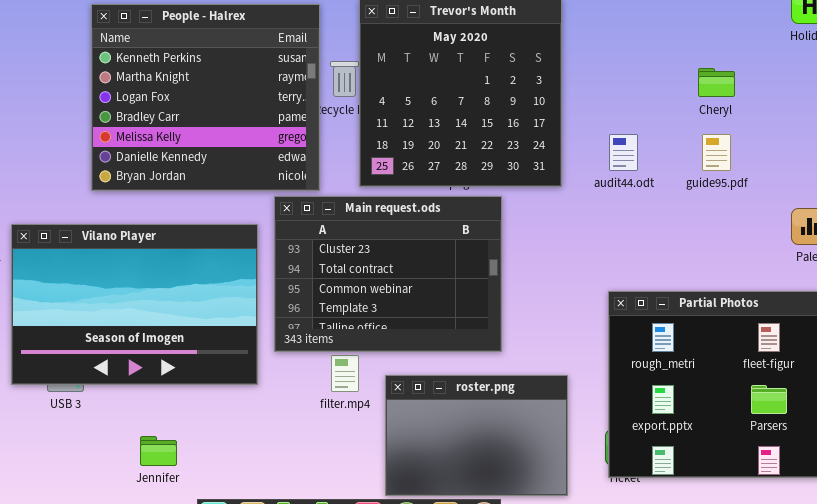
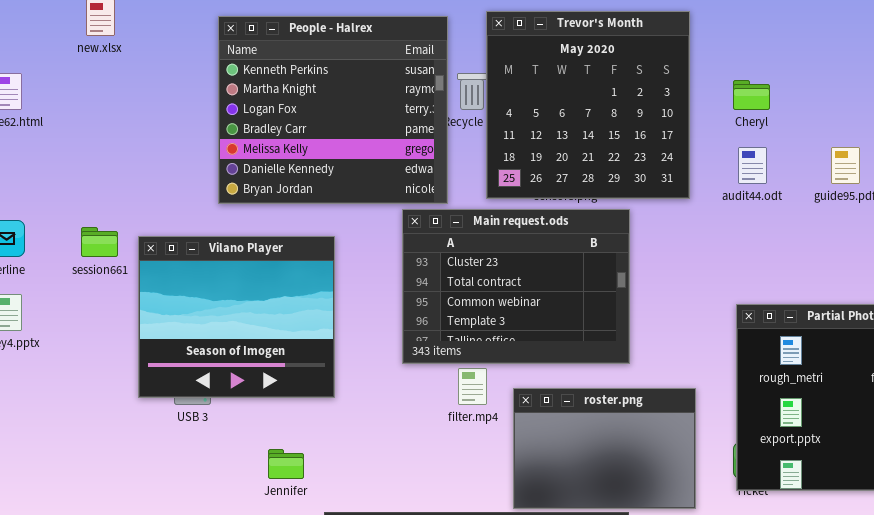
Cheryl: [698,68,735,97] -> [733,80,770,110], moved
Vilano Player: [11,224,258,385] -> [138,236,335,398], resized

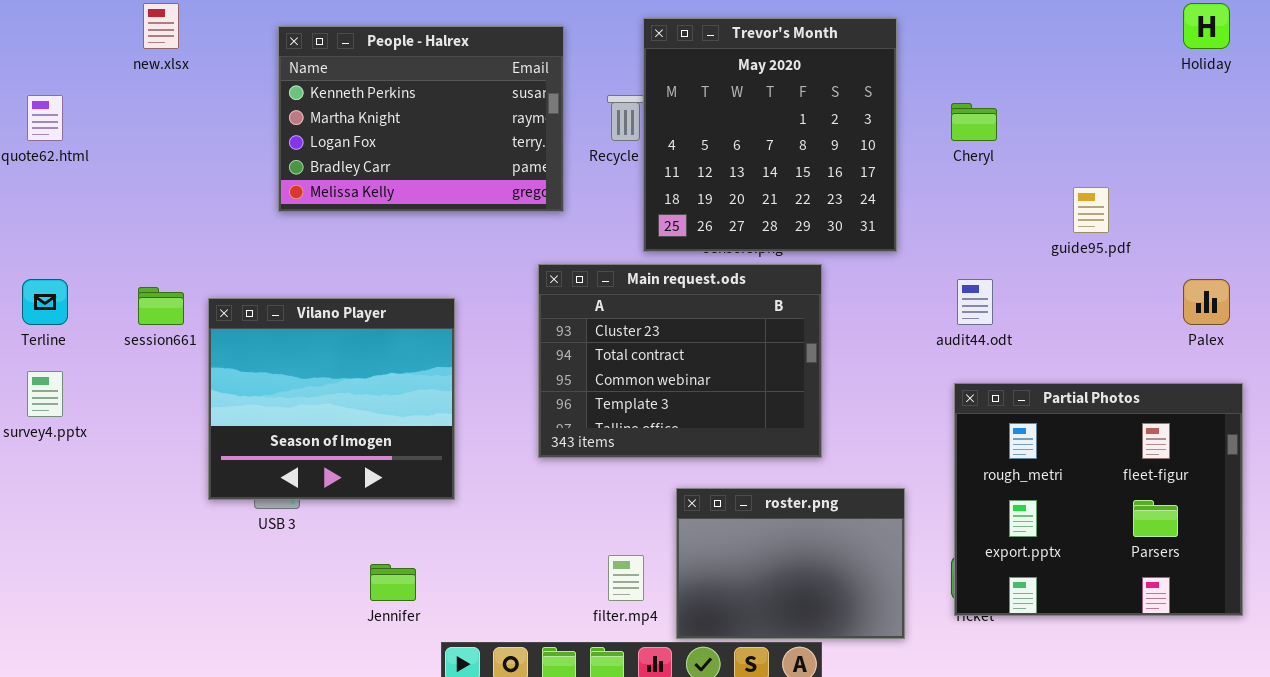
People - Halrex: [218,16,448,204] -> [278,26,564,212], moved, resized
audit44.odt: [738,147,767,184] -> [957,279,993,325], moved
filter.mp4: [458,368,487,405] -> [608,555,644,601], moved

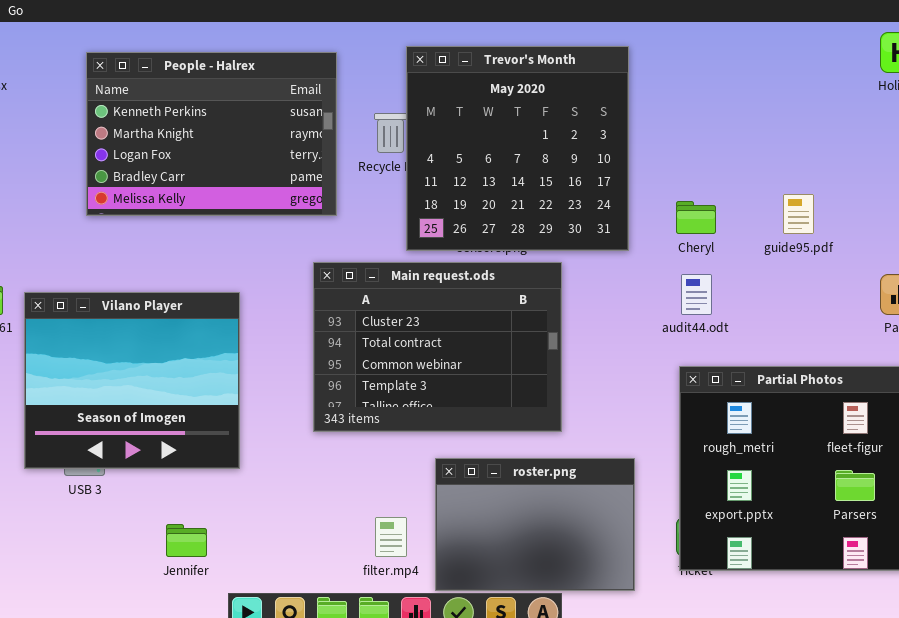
Cheryl: [951,103,997,141] -> [676,201,716,234], moved

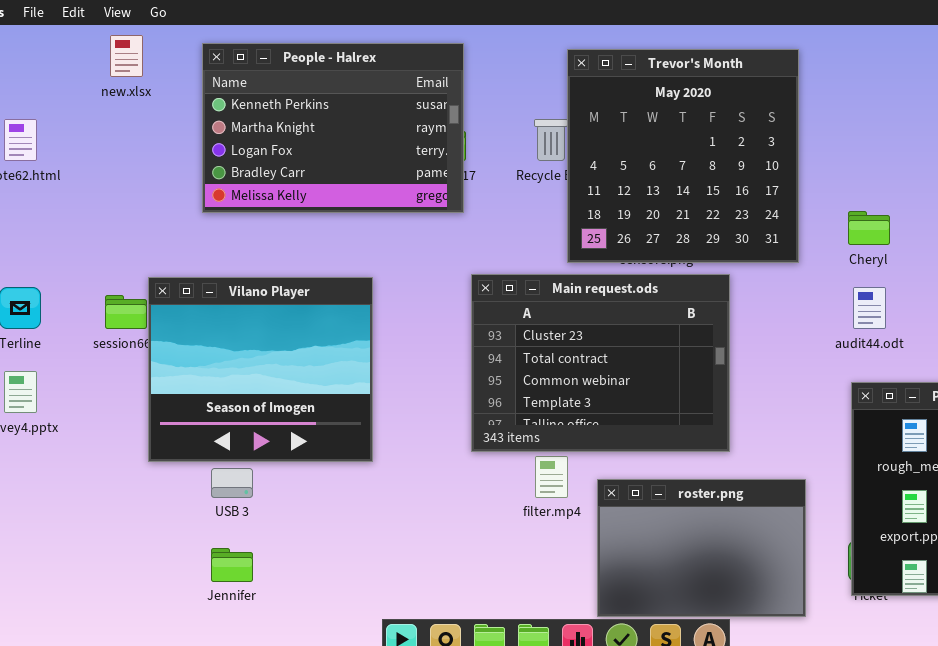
People - Halrex: [86,52,337,216] -> [202,43,464,213], moved
Vilano Player: [24,292,240,469] -> [148,277,373,462], moved
filter.mp4: [375,517,407,557] -> [535,456,568,498], moved
Jennifer: [166,524,207,557] -> [211,548,253,582], moved

